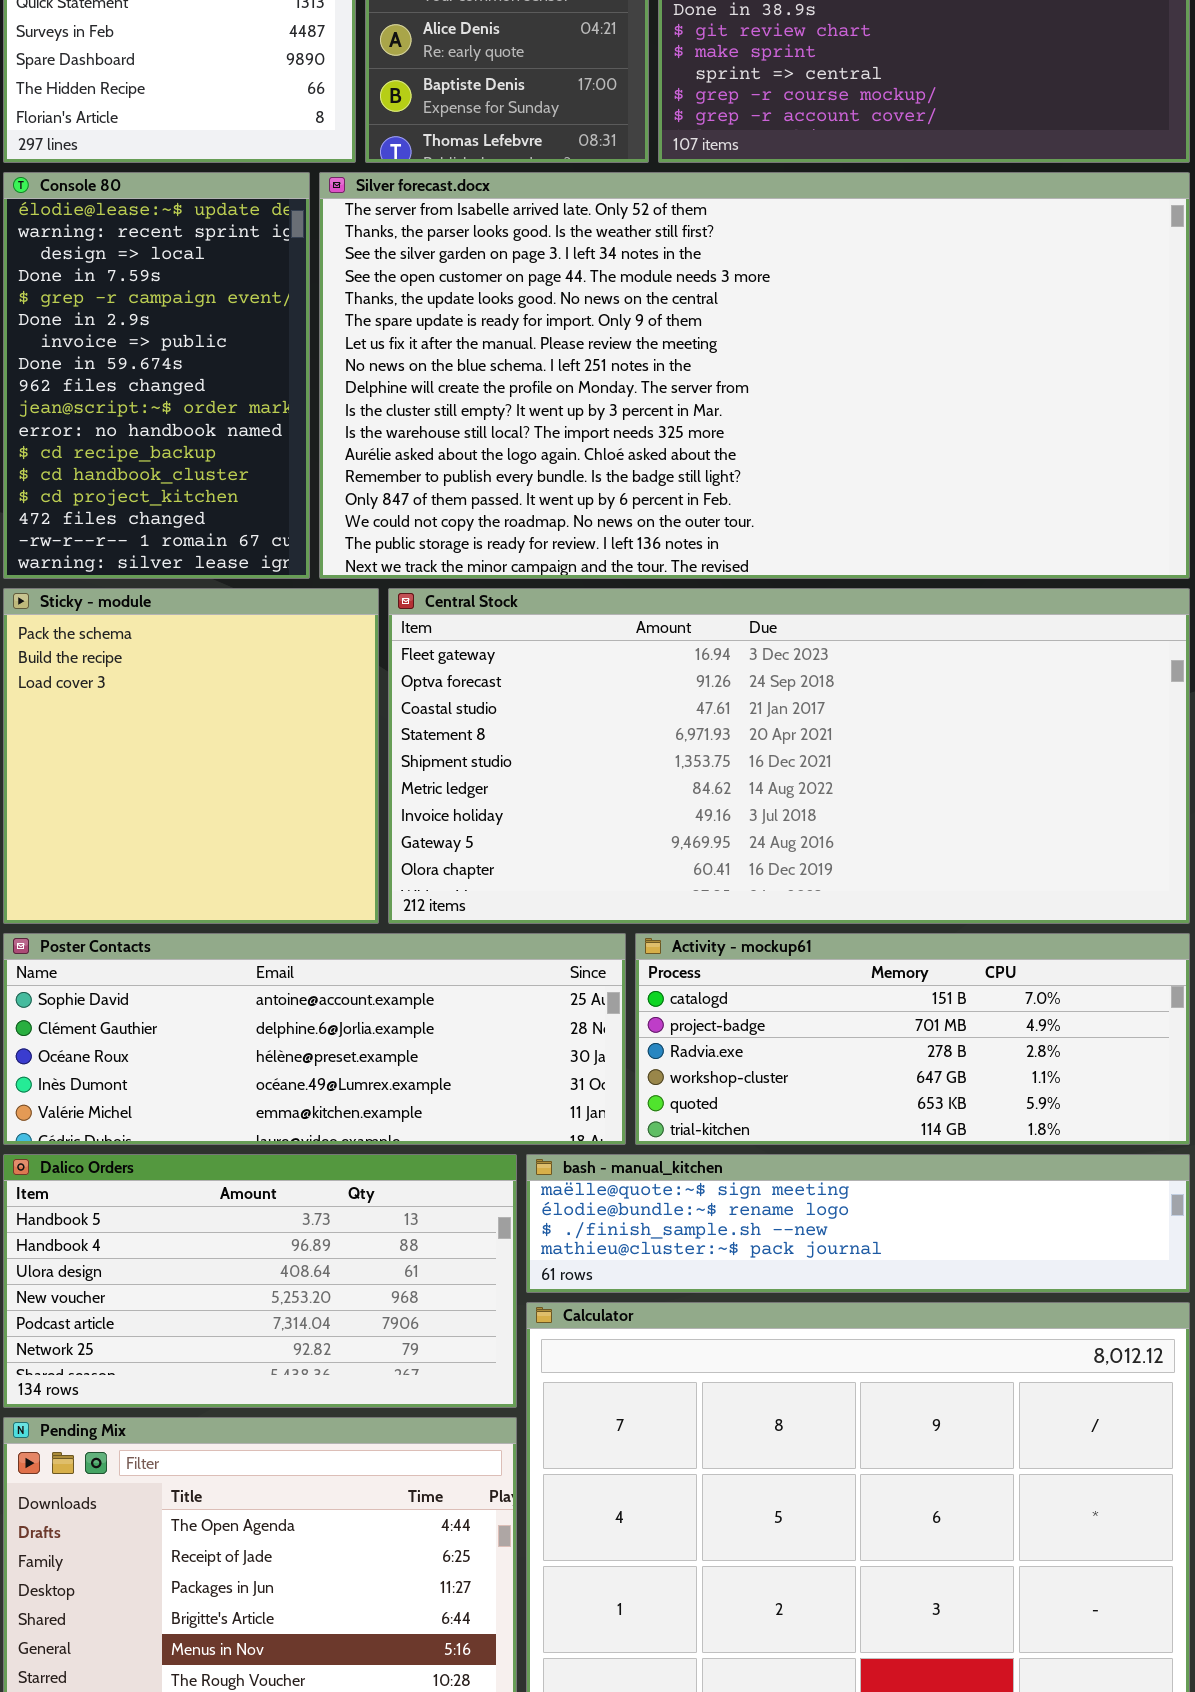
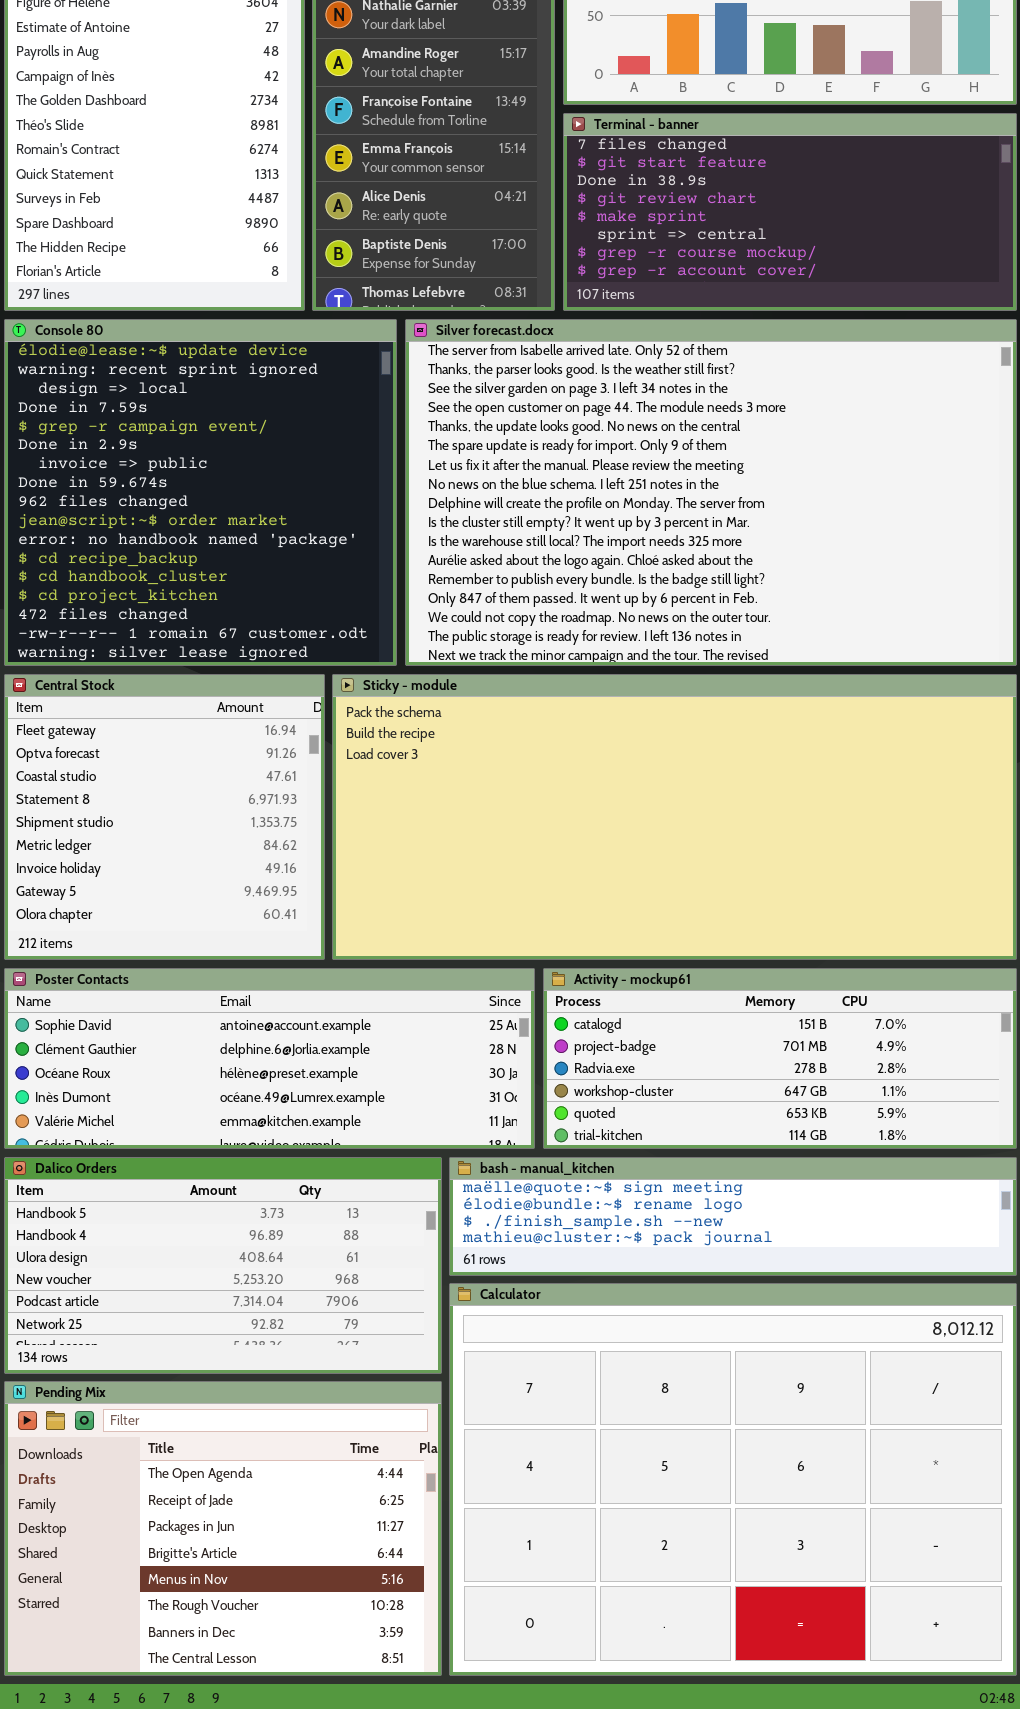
Console 80: [3,172,310,579] -> [4,319,397,666], resized
Silver forecast.docx: [319,172,1190,579] -> [405,319,1017,666], resized
Sticky - module: [3,588,379,924] -> [332,674,1017,960], moved, resized
Central Stock: [388,588,1190,924] -> [4,674,325,960], moved, resized

